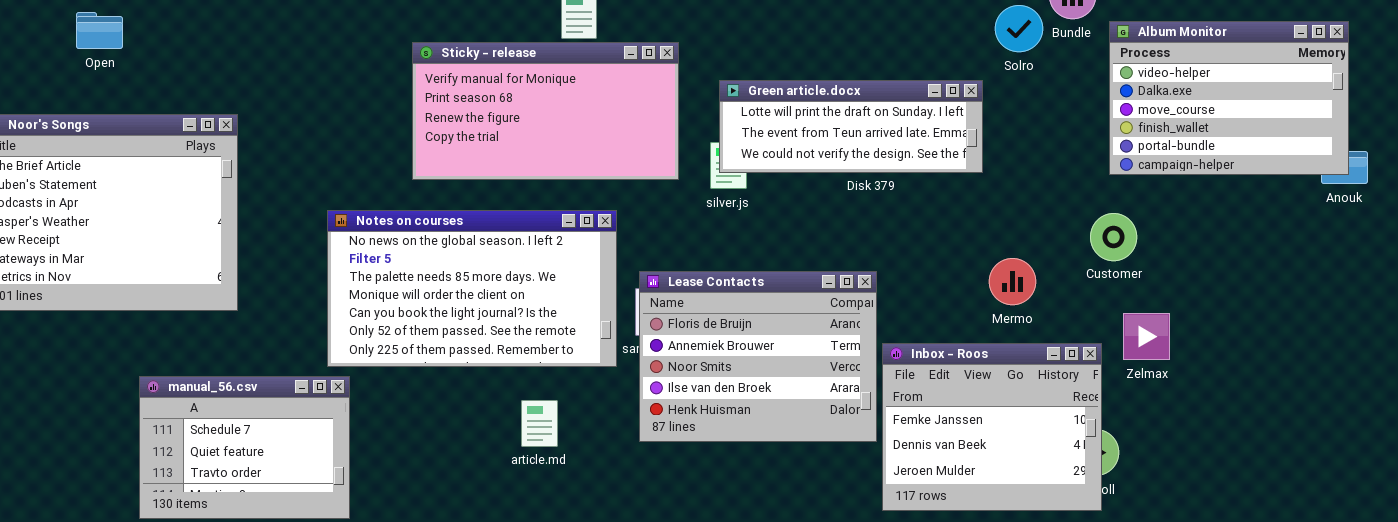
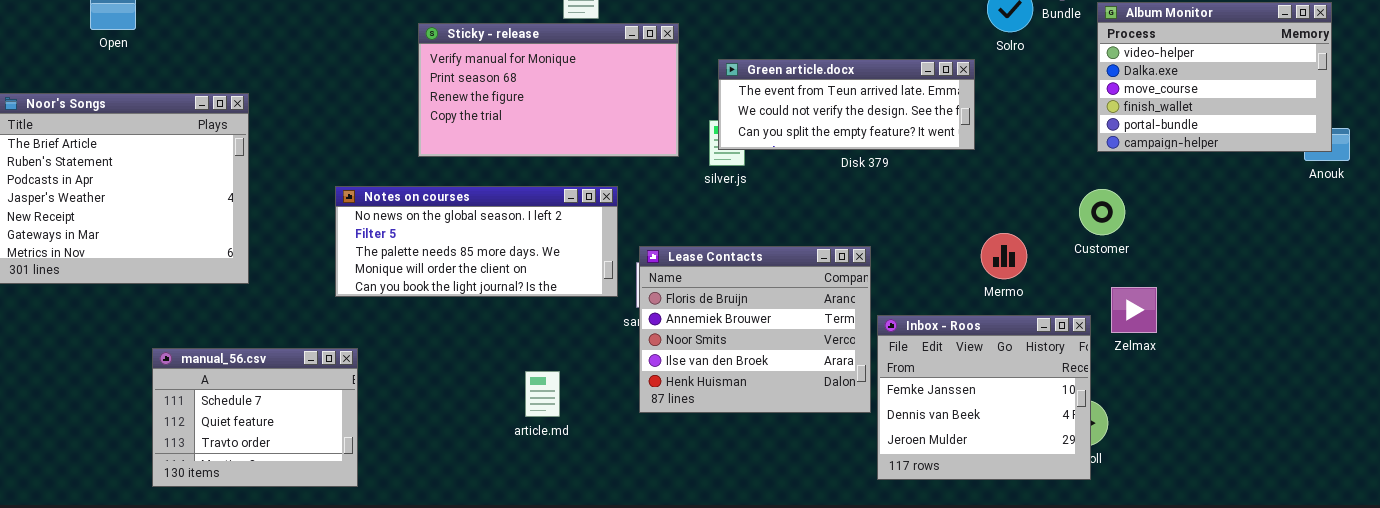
Green article.docx: [719,80,983,173] -> [718,59,975,150], scrolled down 1 row
Notes on courses: [327,210,617,367] -> [335,186,618,297], resized

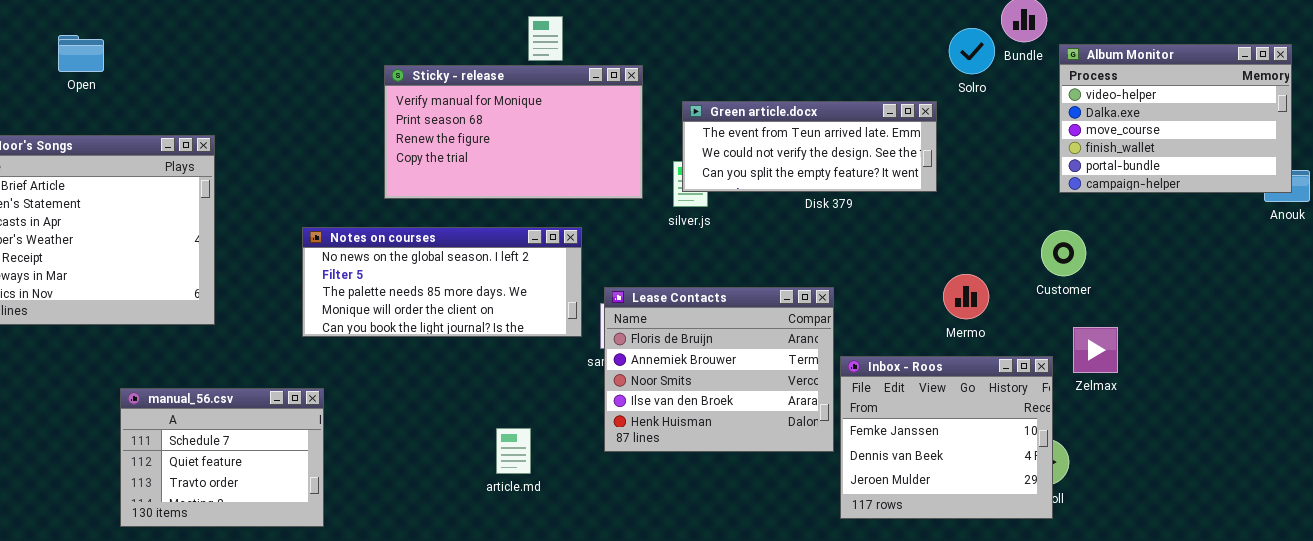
article.md: [525,371,560,417] -> [496,428,531,474], moved

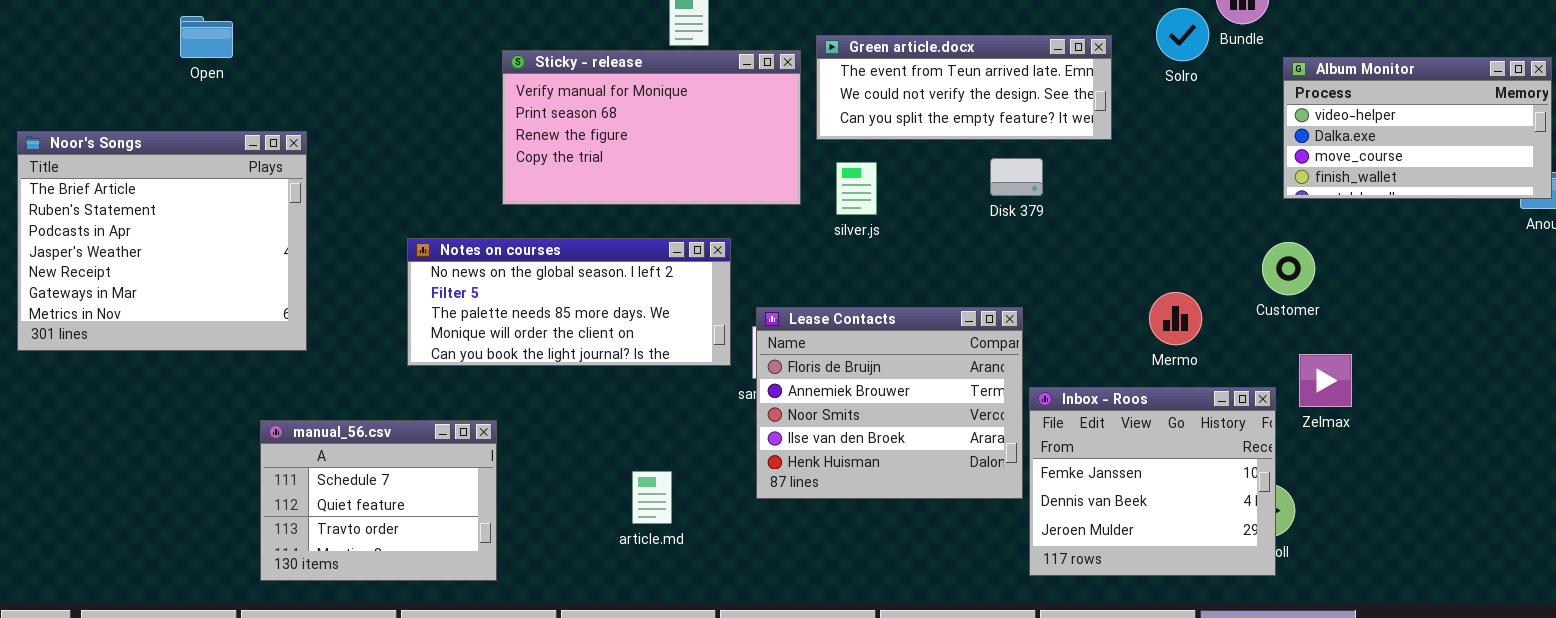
Open: [58,35,104,72] -> [180,16,233,58], moved
Album Monitor: [1059,44,1292,193] -> [1283,57,1552,199], resized
Green article.docx: [682,101,937,192] -> [816,35,1112,140], moved
manual_56.csv: [120,388,324,527] -> [260,420,497,581], moved

